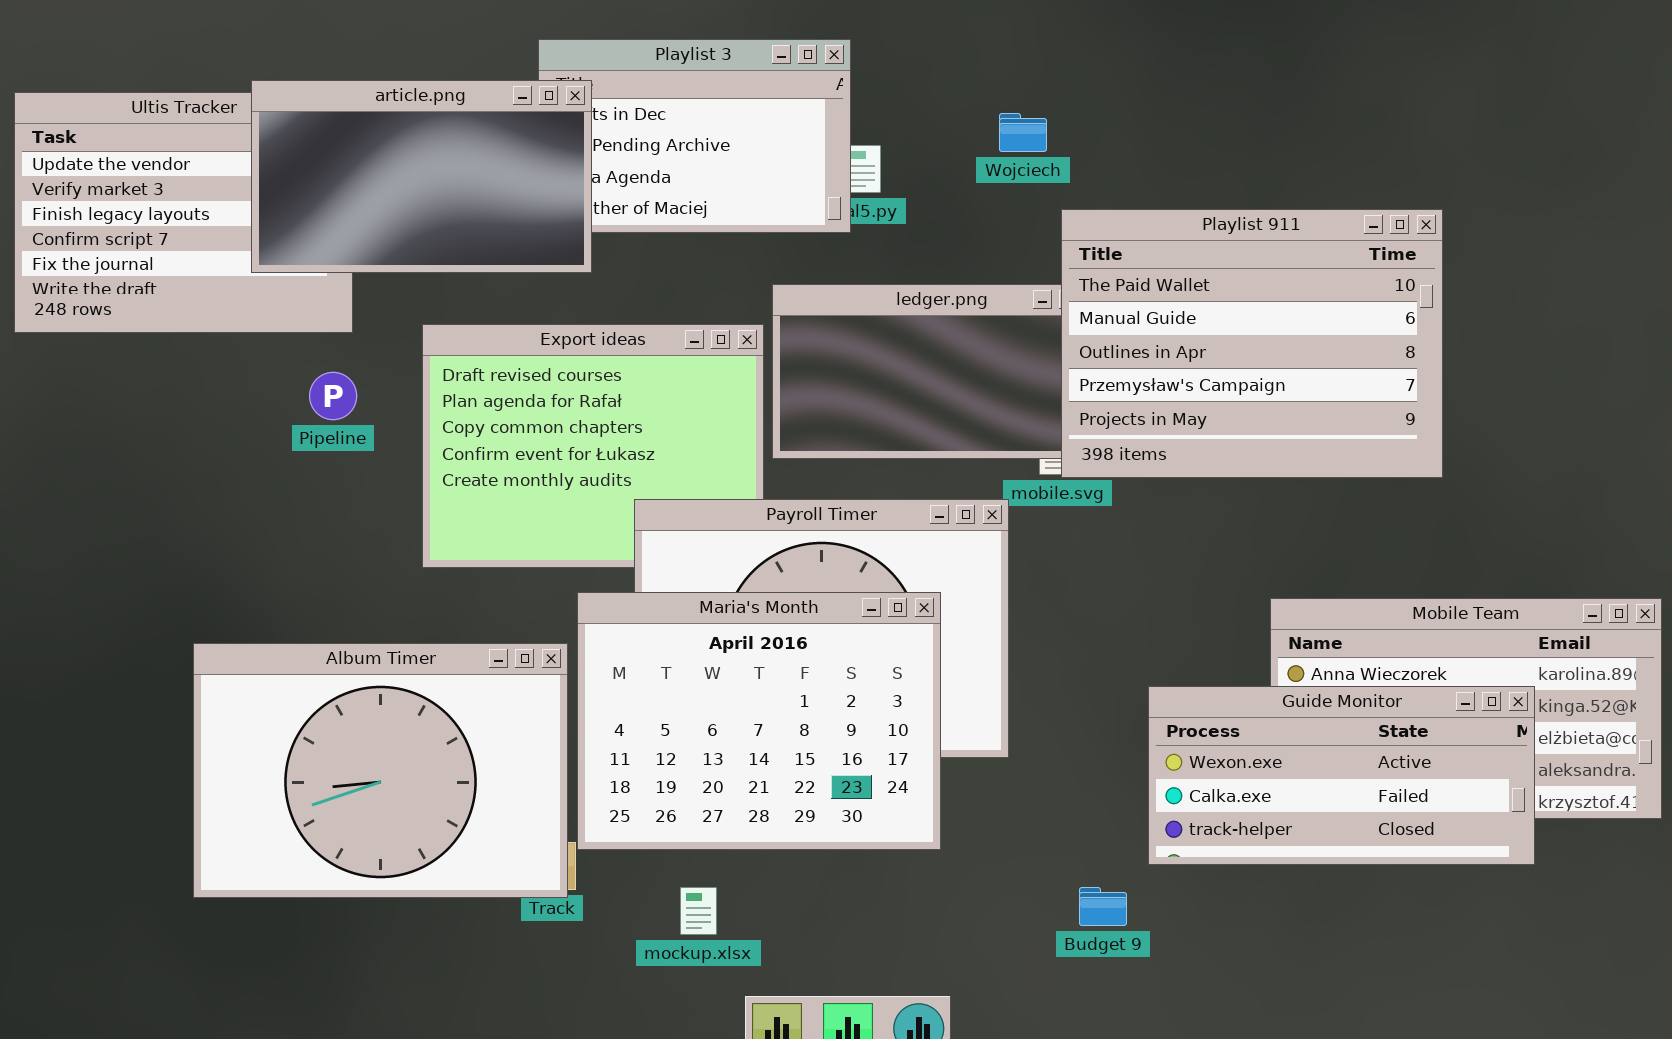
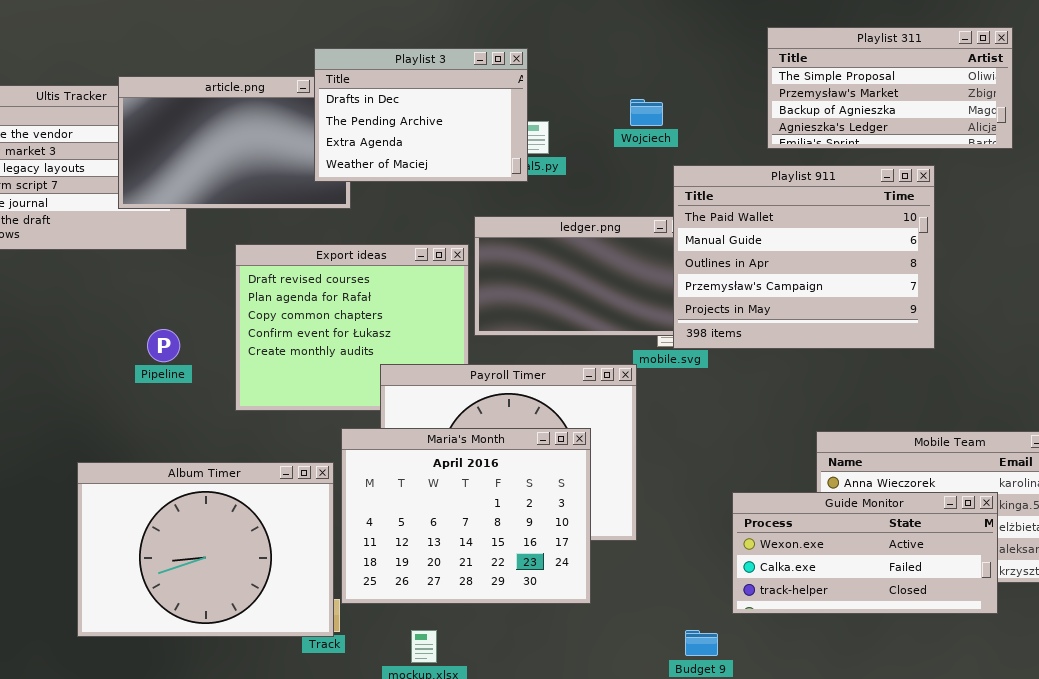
Playlist 311: none -> [767,27,1013,149], opened
Playlist 3: [538,39,851,233] -> [314,48,528,182], raised
Pipeline: [309,372,357,420] -> [147,329,180,362], moved

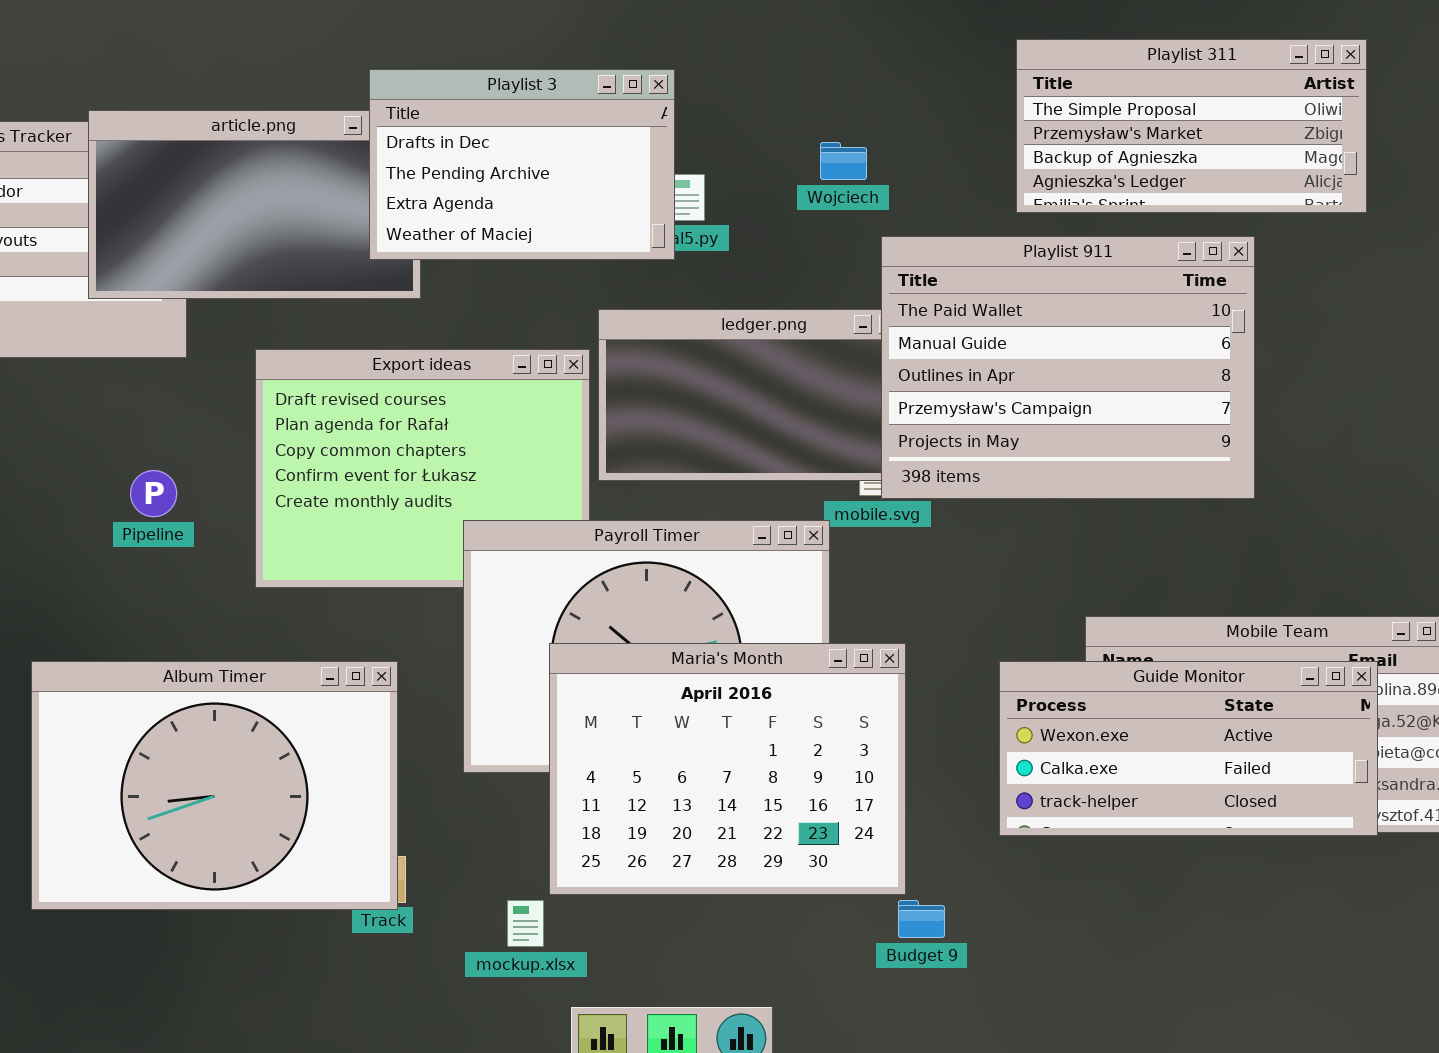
Maria's Month: [341,428,591,604] -> [549,643,906,895], moved
Guide Monitor: [732,492,998,614] -> [999,661,1378,836], moved

